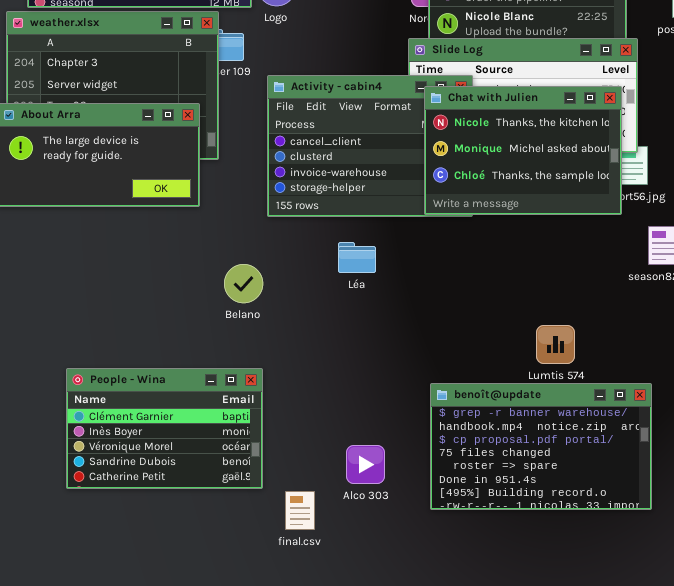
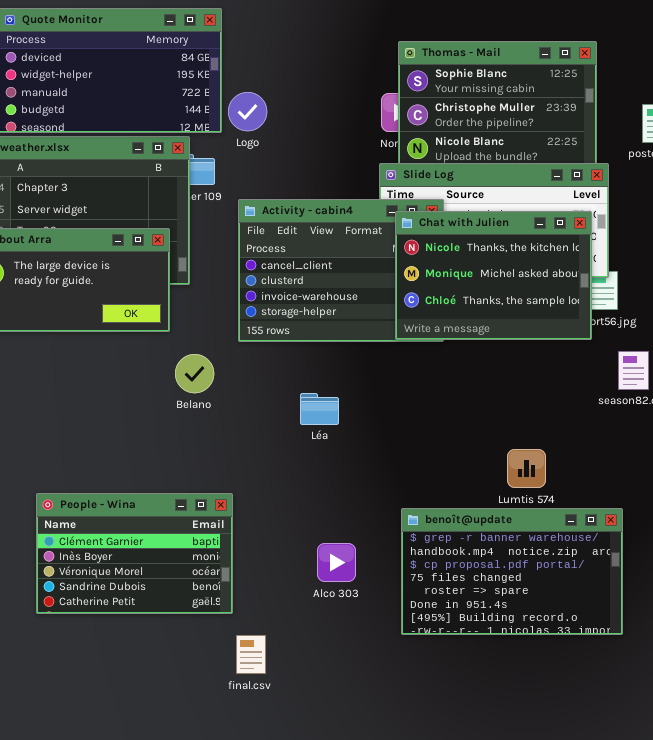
Léa: [338,242,376,273] -> [300,393,339,425], moved
Belano: [224,264,263,303] -> [175,354,214,393], moved
Alco 303: [346,445,385,484] -> [317,543,356,582], moved
final.csv: [285,491,315,530] -> [236,635,266,674], moved

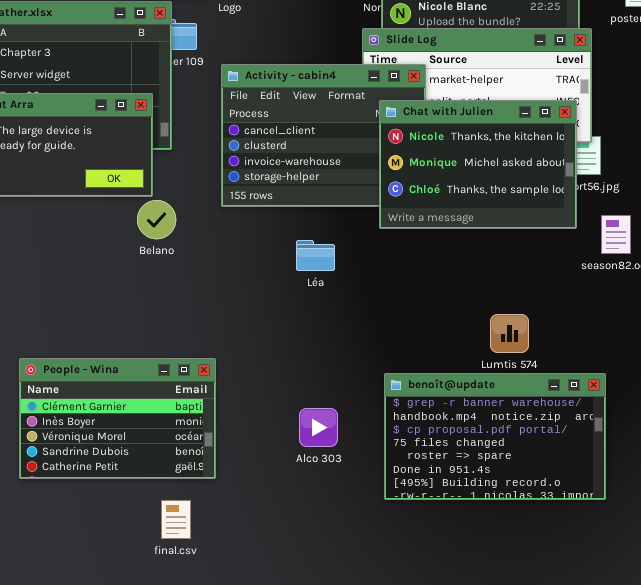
Chat with Julien: [395,211,592,340] -> [379,100,577,229], moved
Belano: [175,354,214,393] -> [137,200,176,239], moved
Léa: [300,393,339,425] -> [296,240,335,271], moved
final.csv: [236,635,266,674] -> [161,500,191,539], moved

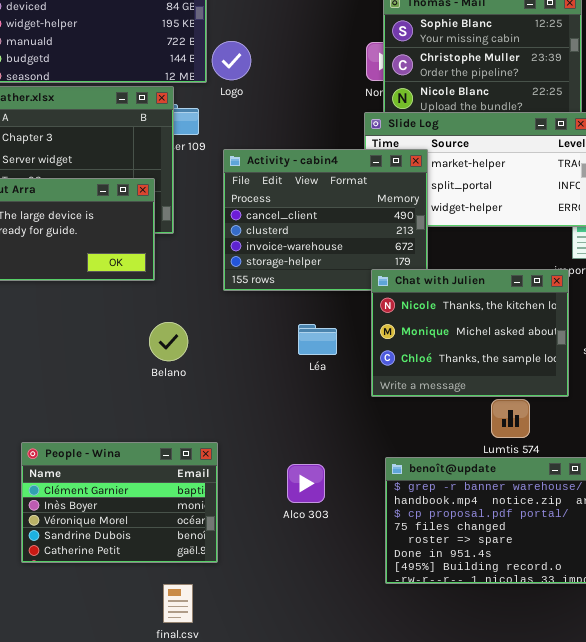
Chat with Julien: [379,100,577,229] -> [371,269,569,397], moved
Belano: [137,200,176,239] -> [149,322,188,361], moved
Alco 303: [299,408,338,447] -> [287,464,325,503], moved

